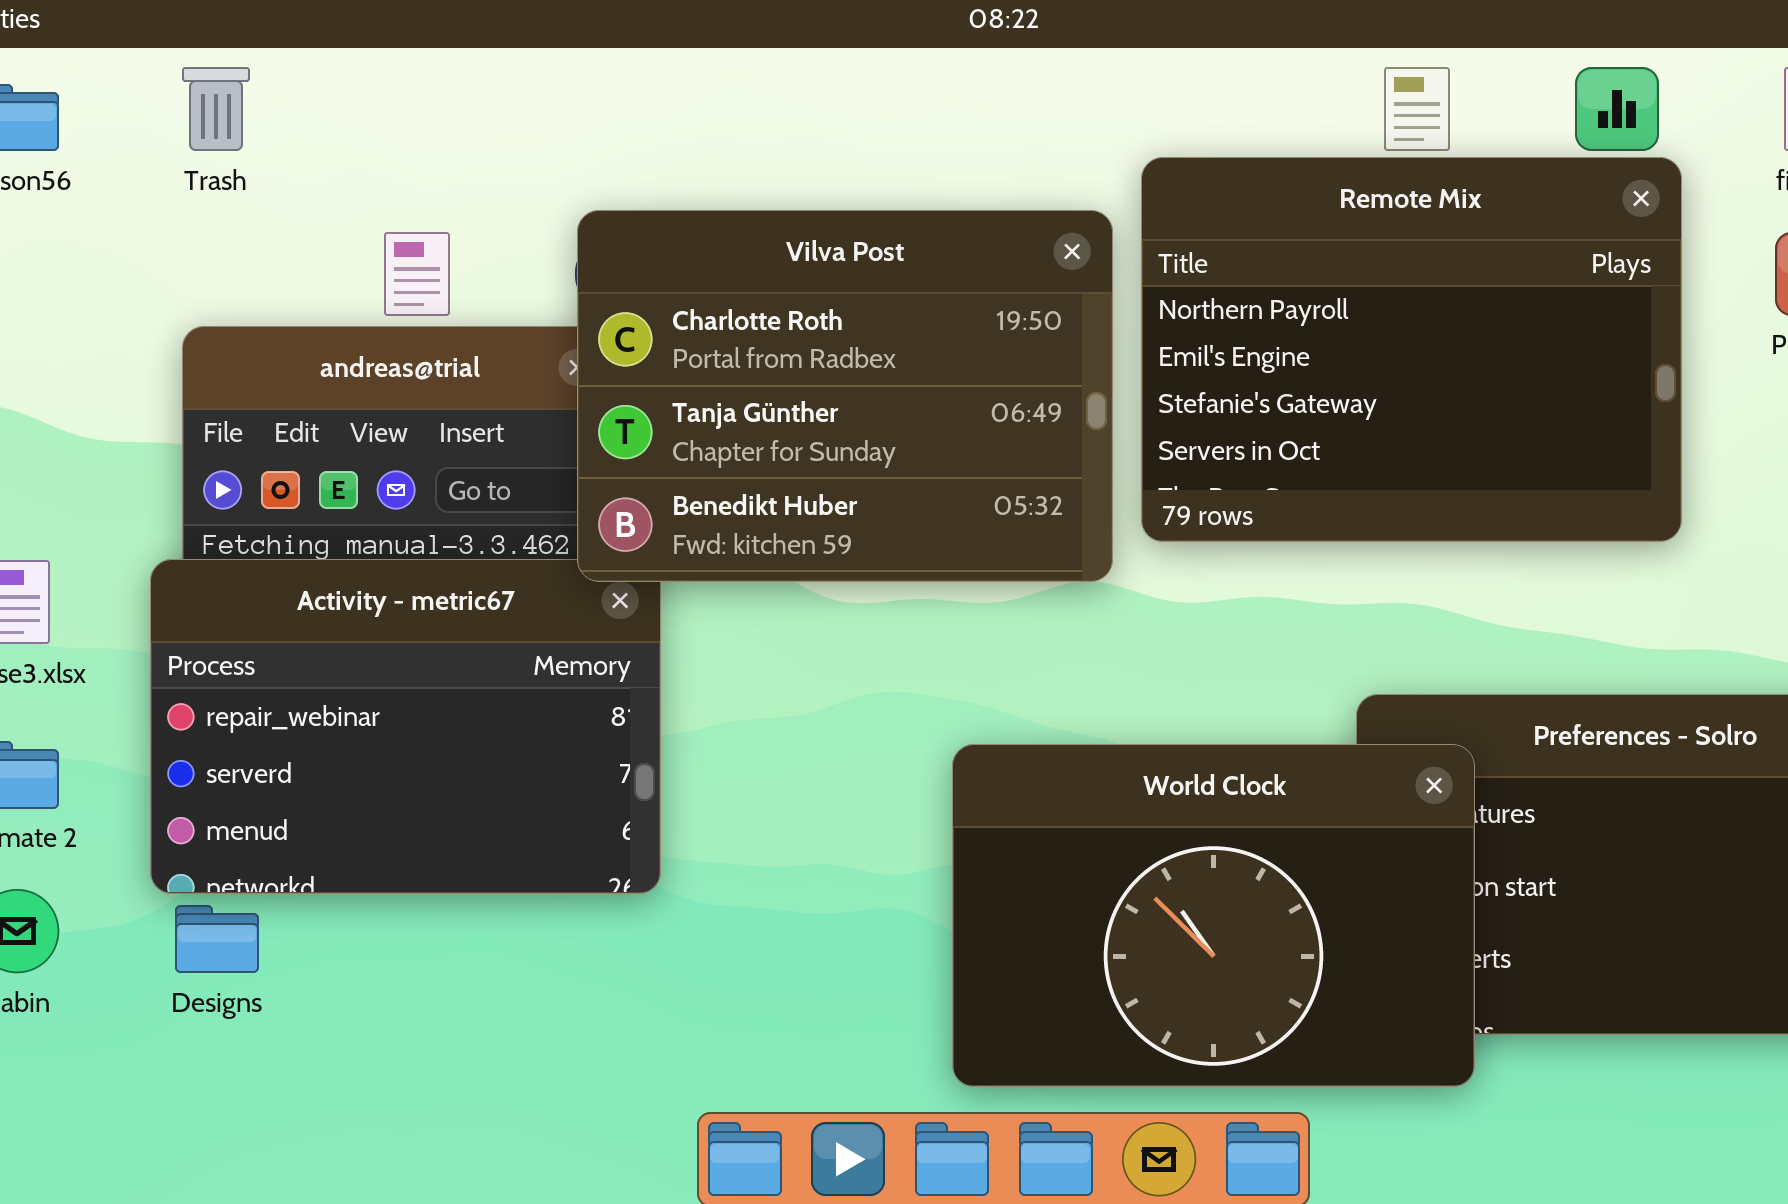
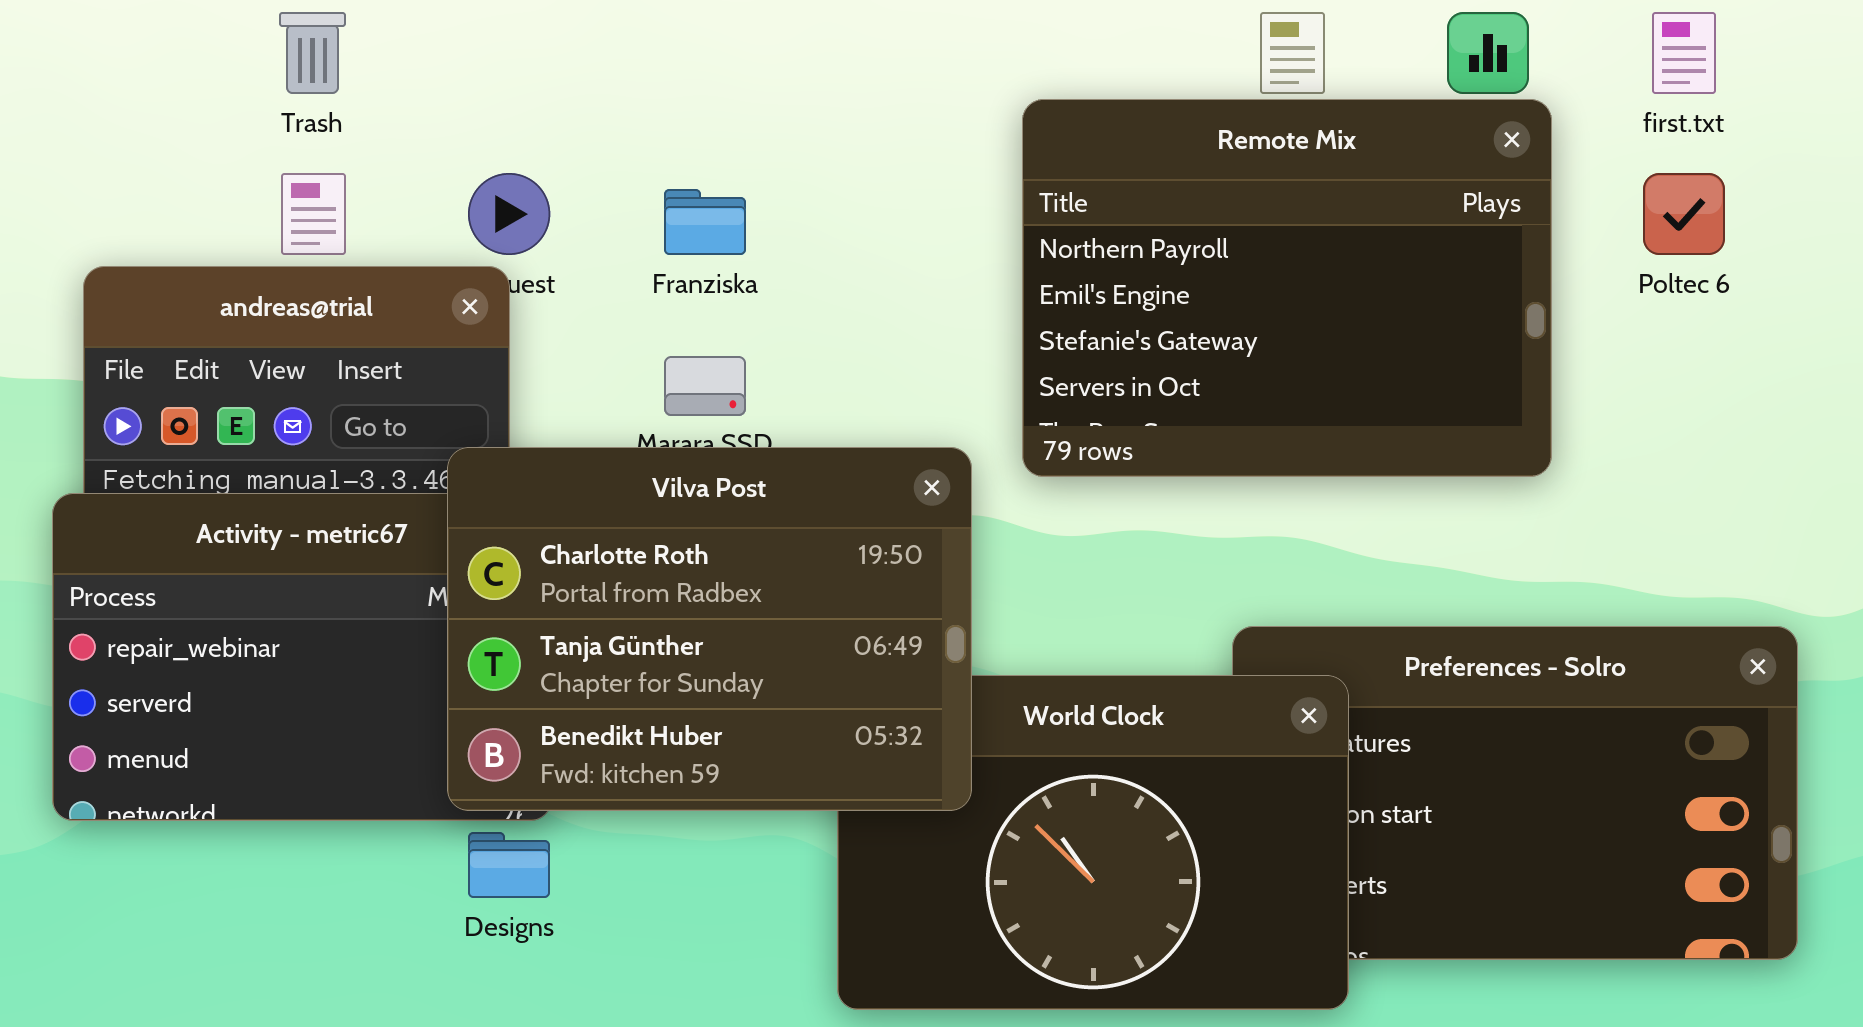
Trash: [182,67,250,151] -> [279,12,346,94], moved
Vilva Post: [577,210,1113,582] -> [447,447,972,811], moved
Designs: [175,905,259,973] -> [468,832,550,898], moved

